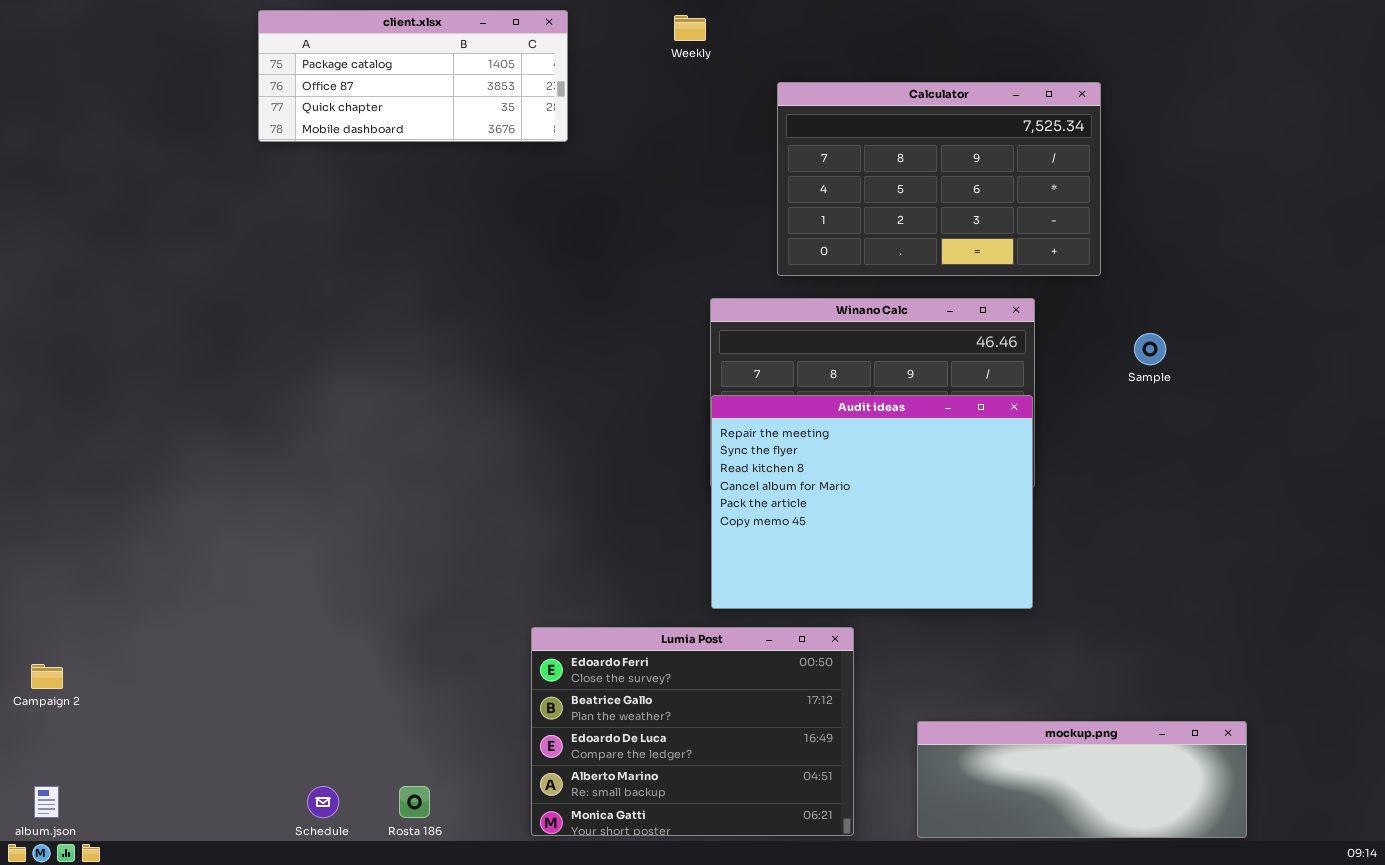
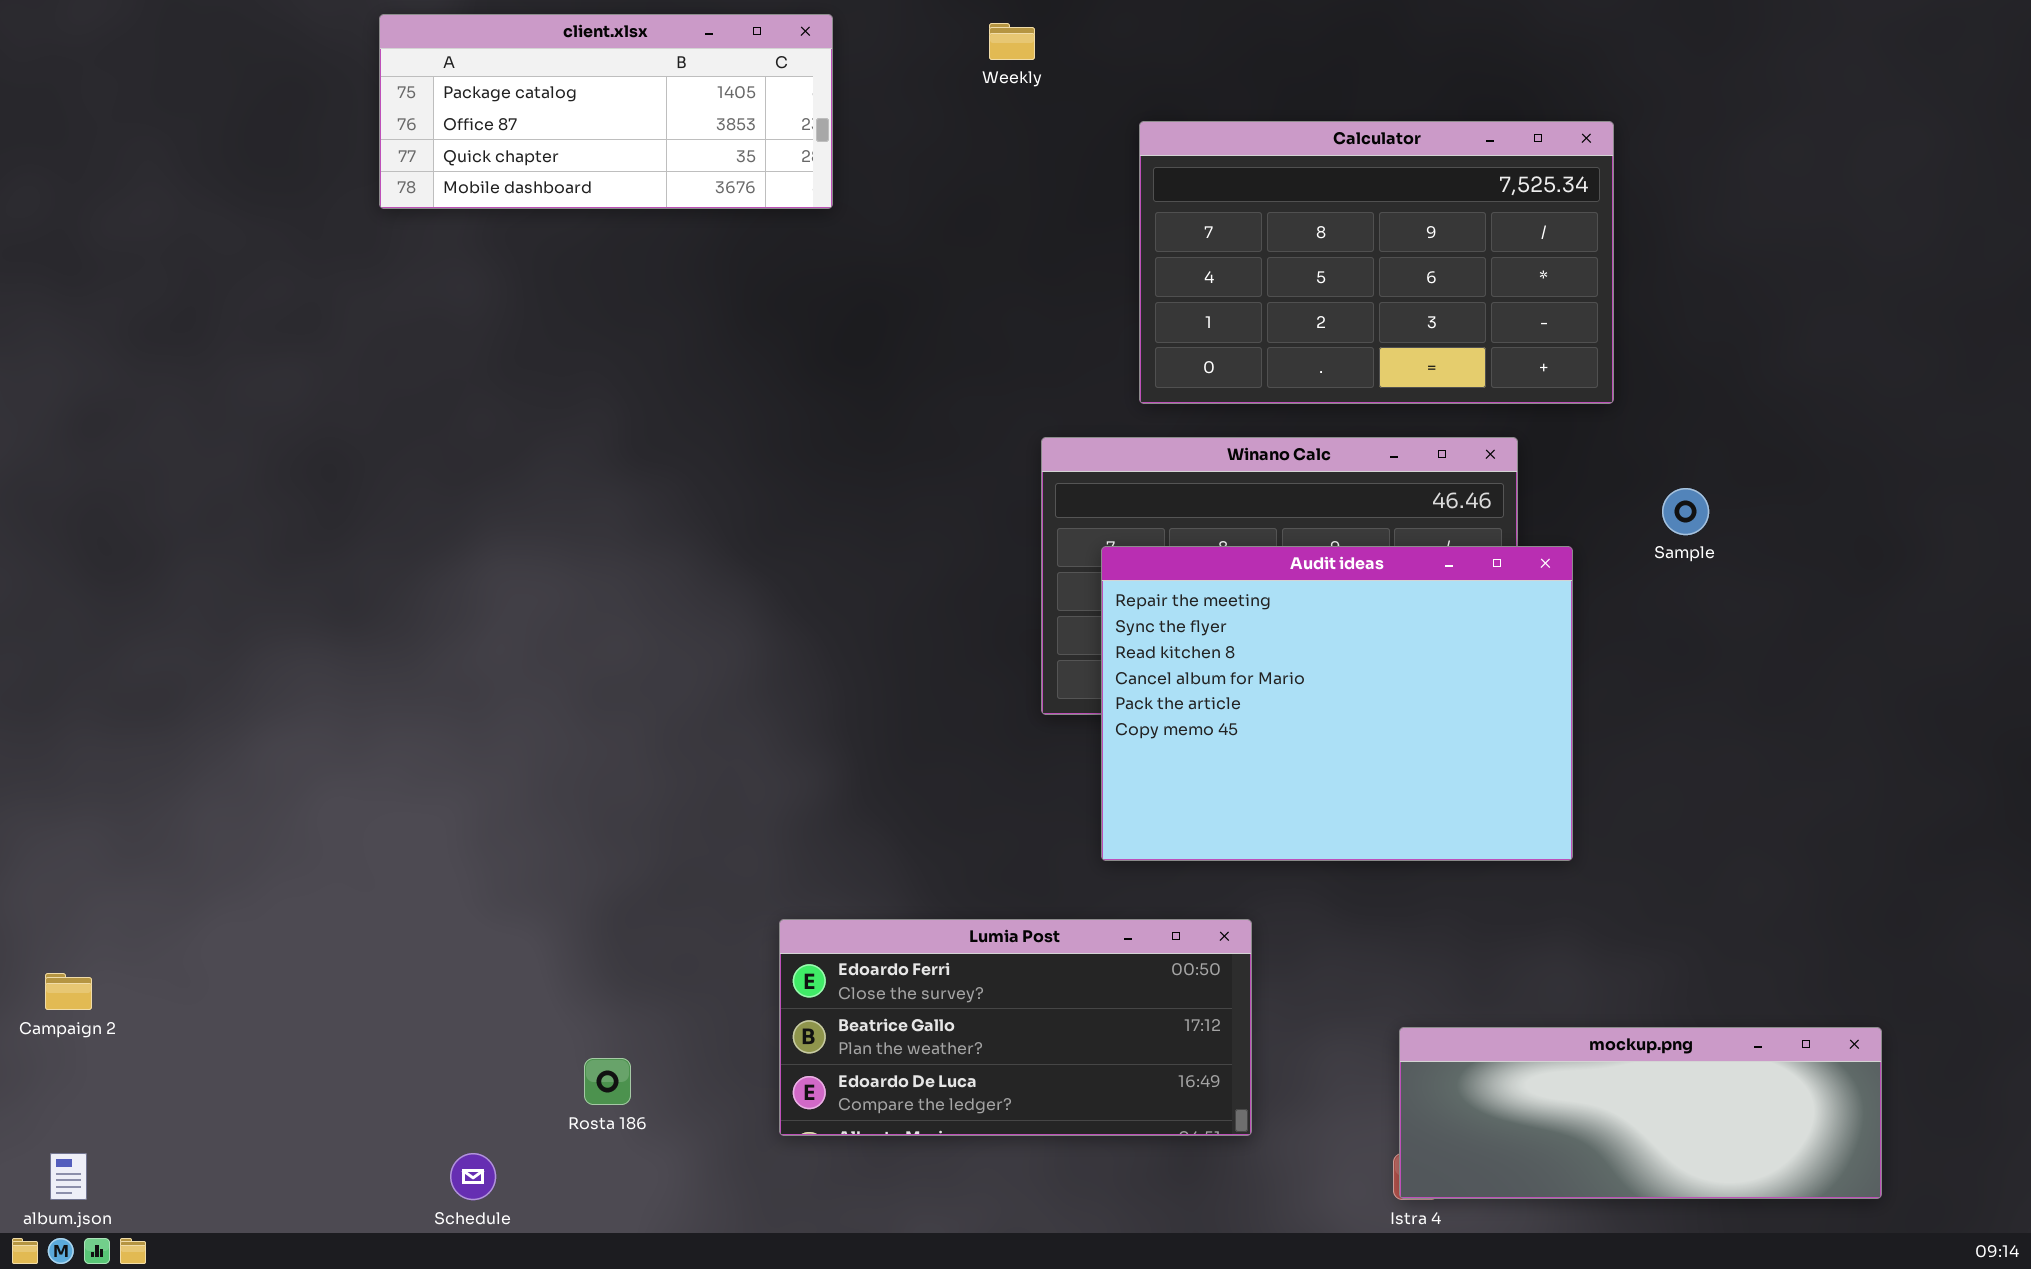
Audit ideas: [711,395,1033,609] -> [1101,546,1573,861], moved
Lumia Post: [531,627,854,836] -> [779,919,1252,1136], resized
mockup.png: [917,721,1247,838] -> [1399,1027,1882,1199], moved
Rosta 186: [399,786,430,818] -> [584,1058,631,1105], moved

